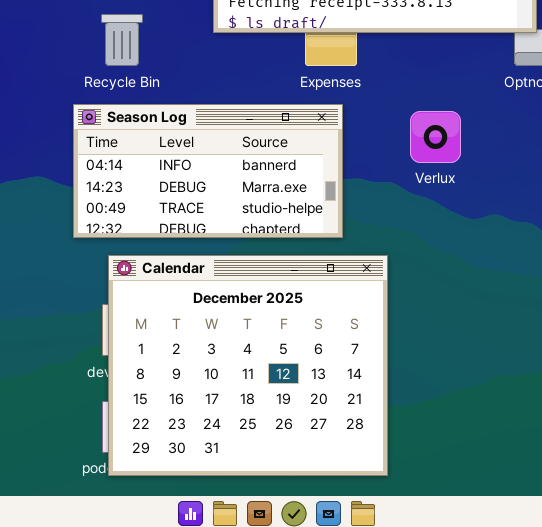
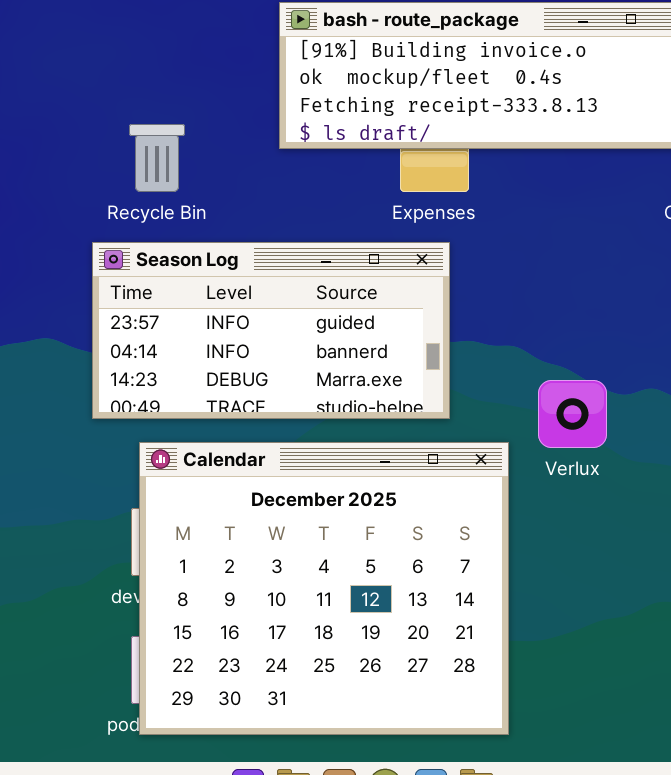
Season Log: [73,104,343,238] -> [92,242,450,419], scrolled up 1 row
Verlux: [410,111,461,163] -> [538,380,607,448], moved

